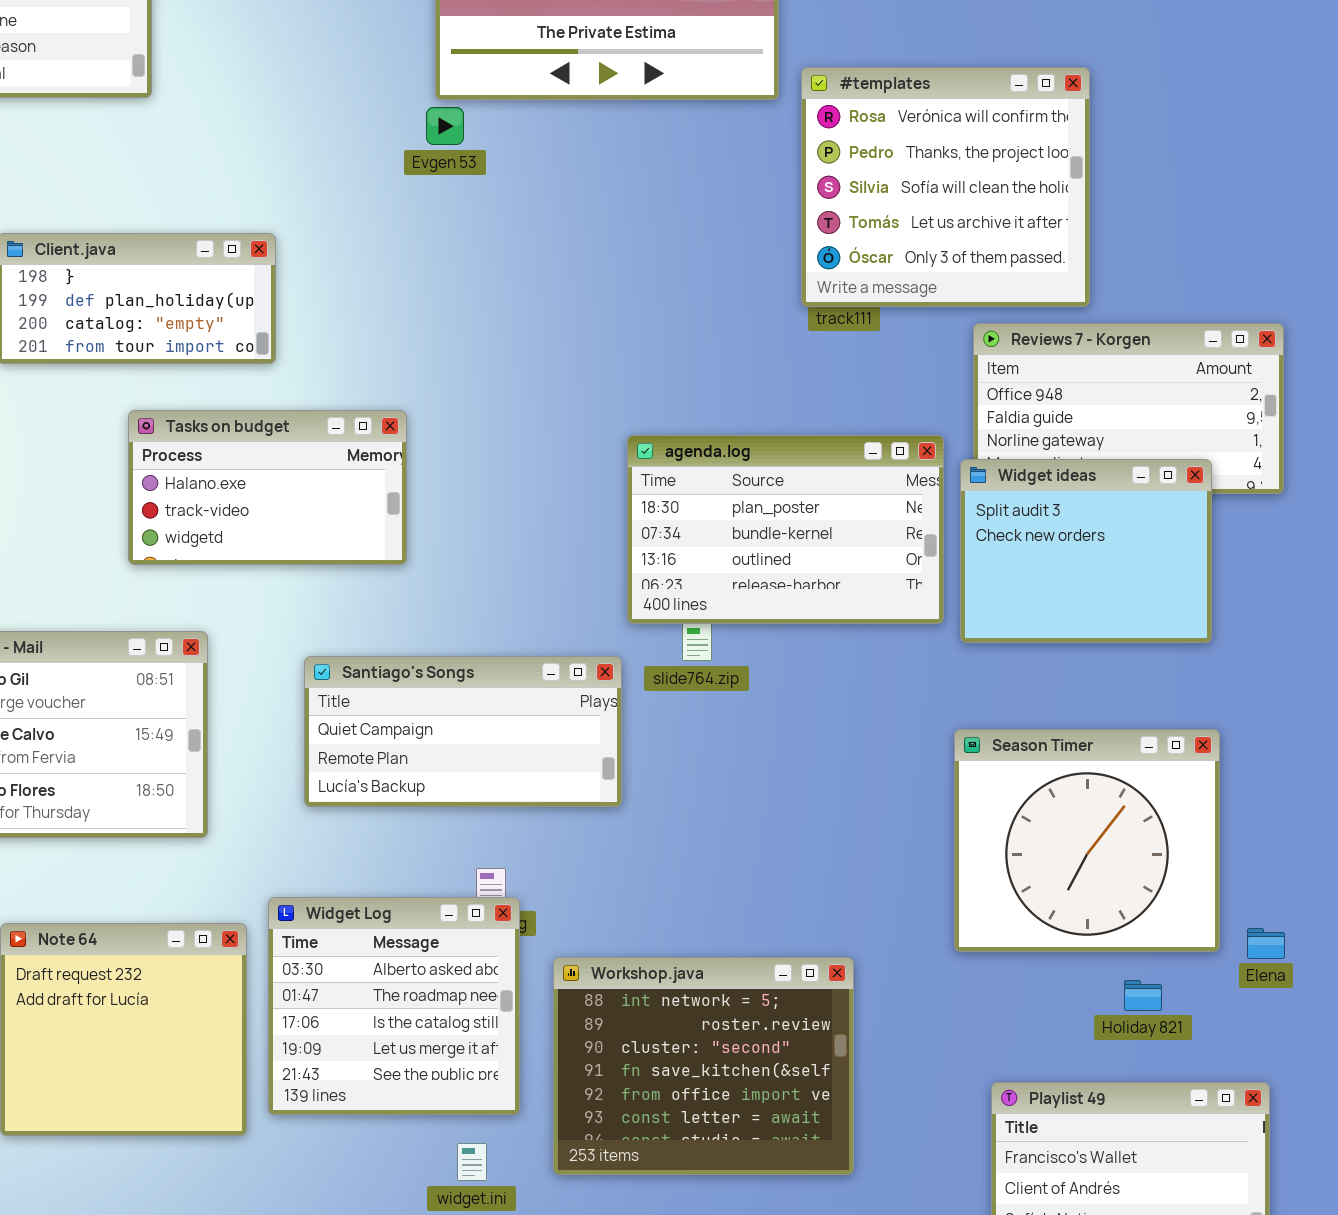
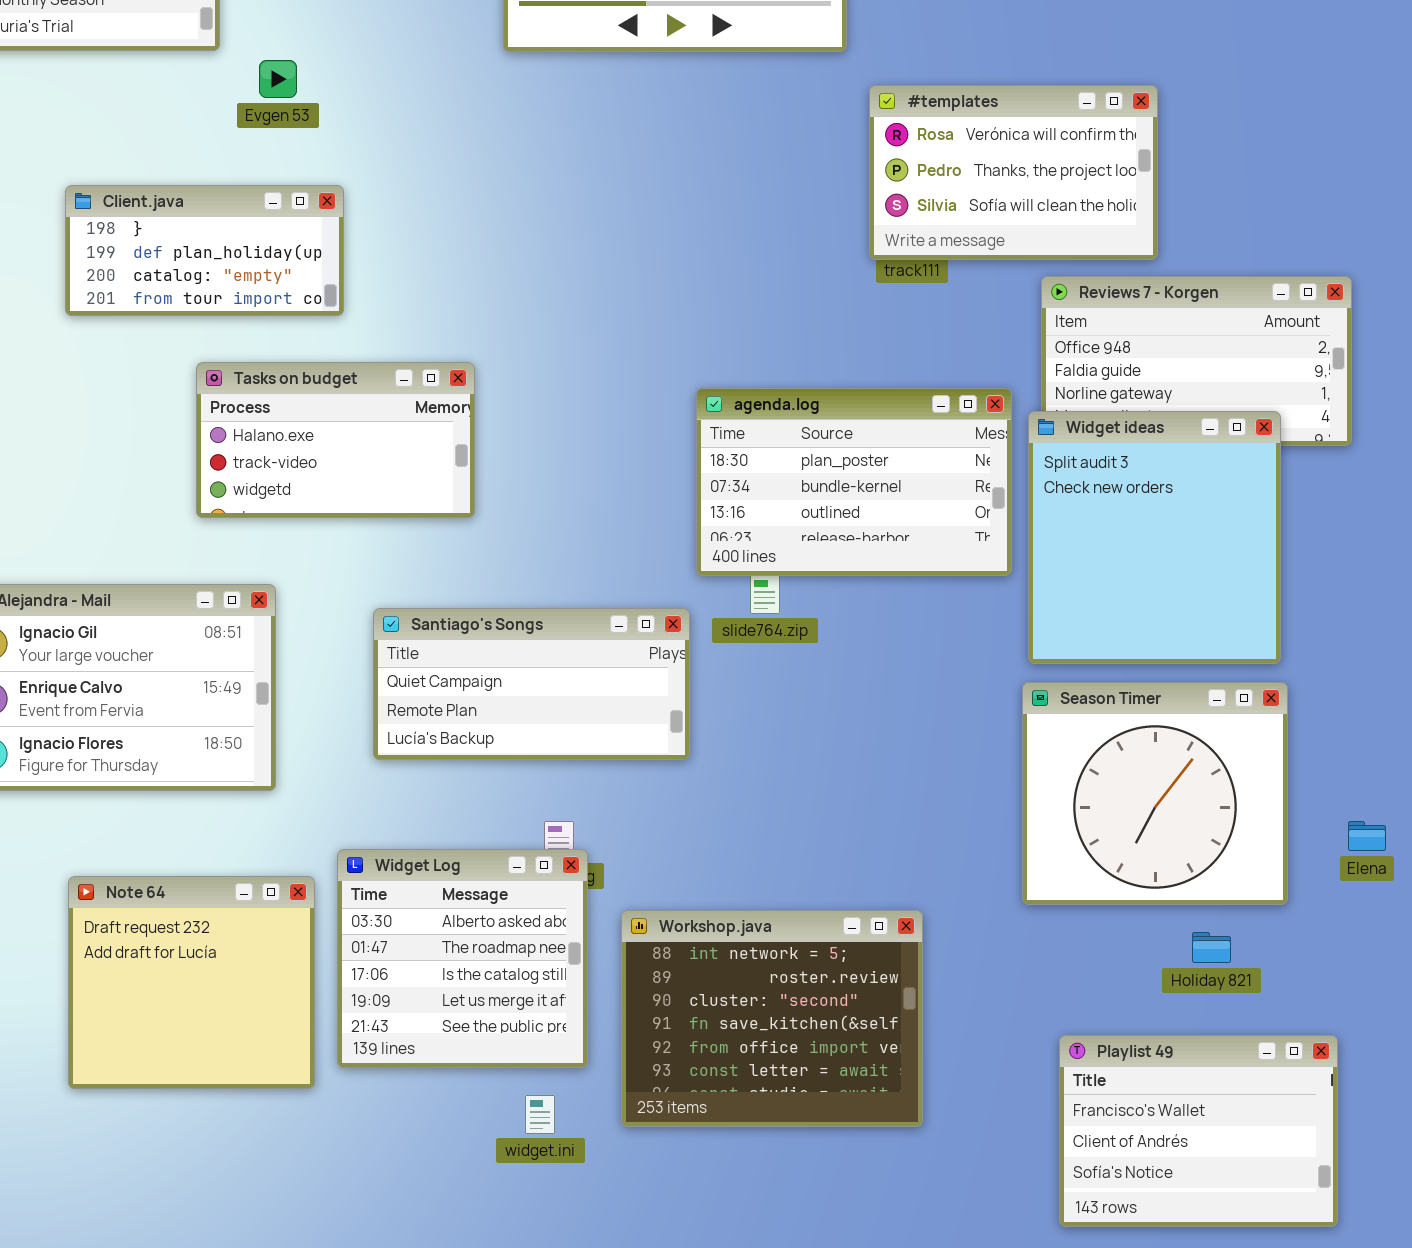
#templates: [801,67,1090,307] -> [869,85,1158,260], resized
Evgen 53: [426,107,464,145] -> [259,60,297,98], moved
Widget ideas: [960,459,1212,643] -> [1028,411,1281,664], resized
Elena: [1247,928,1285,959] -> [1348,821,1386,851], moved

